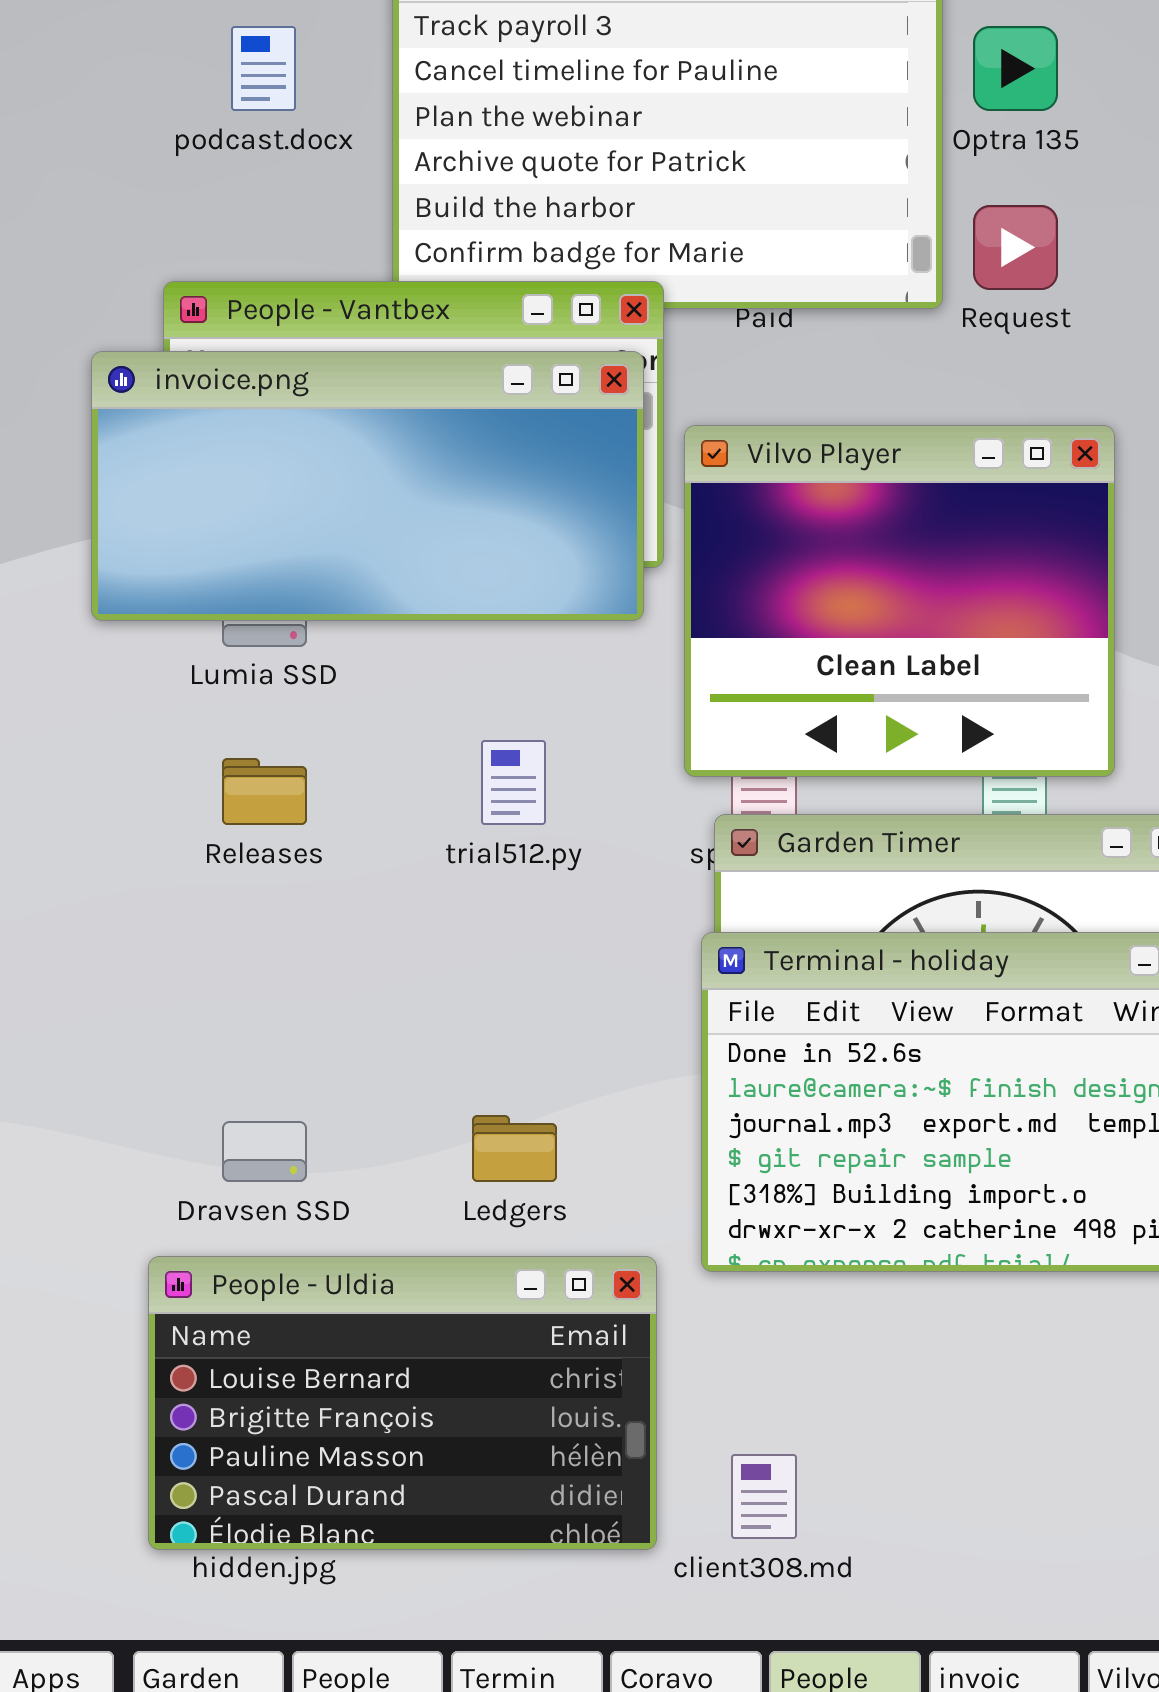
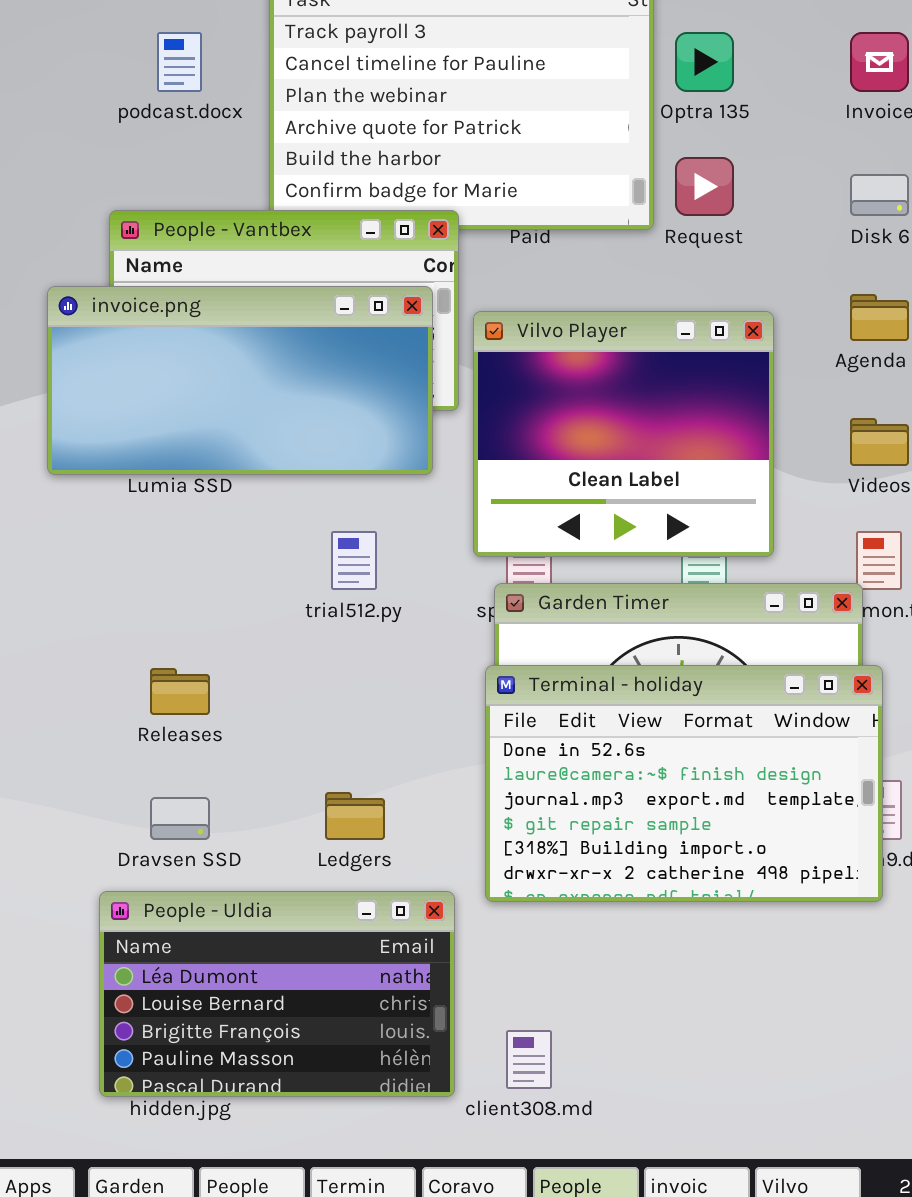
invoice.png: [91,351,644,621] -> [47,286,433,475], moved
Releases: [222,758,307,825] -> [150,668,210,715], moved
People - Uldia: [148,1256,657,1550] -> [99,891,455,1097], scrolled up 1 row

